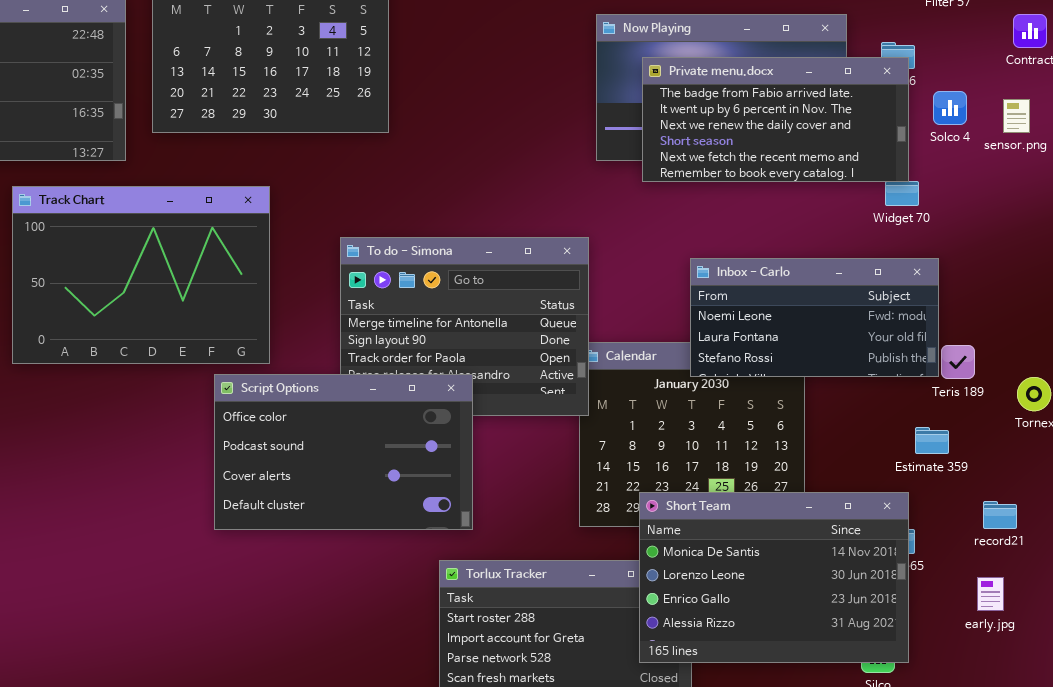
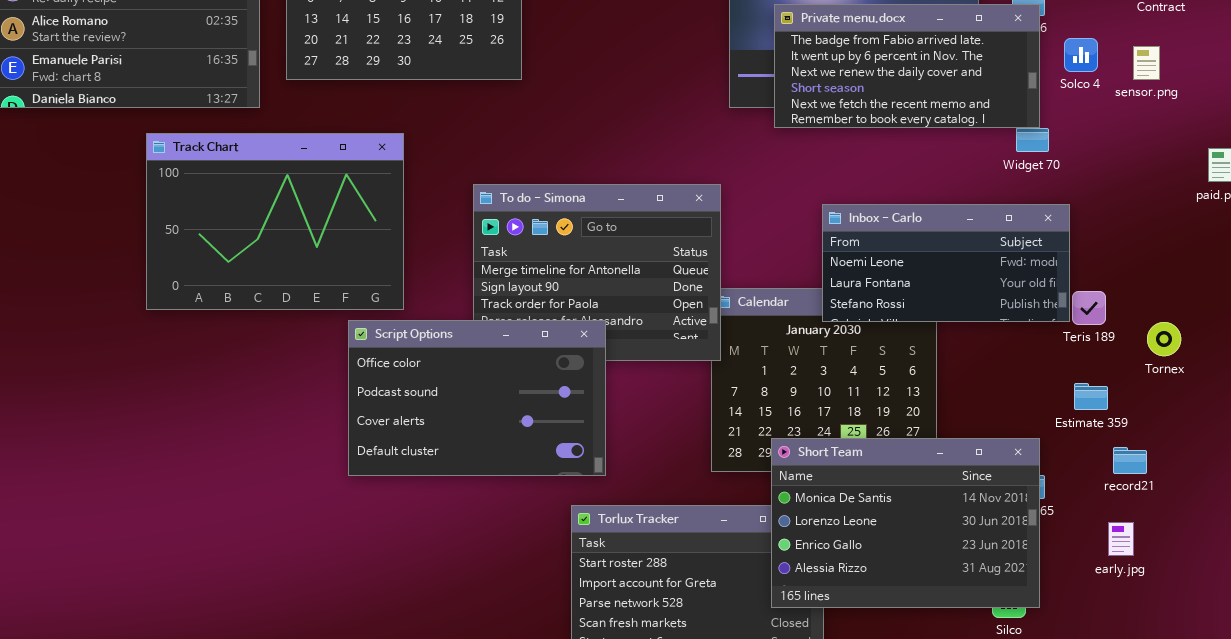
Estimate 359: [915,427,949,454] -> [1074,383,1108,410], moved

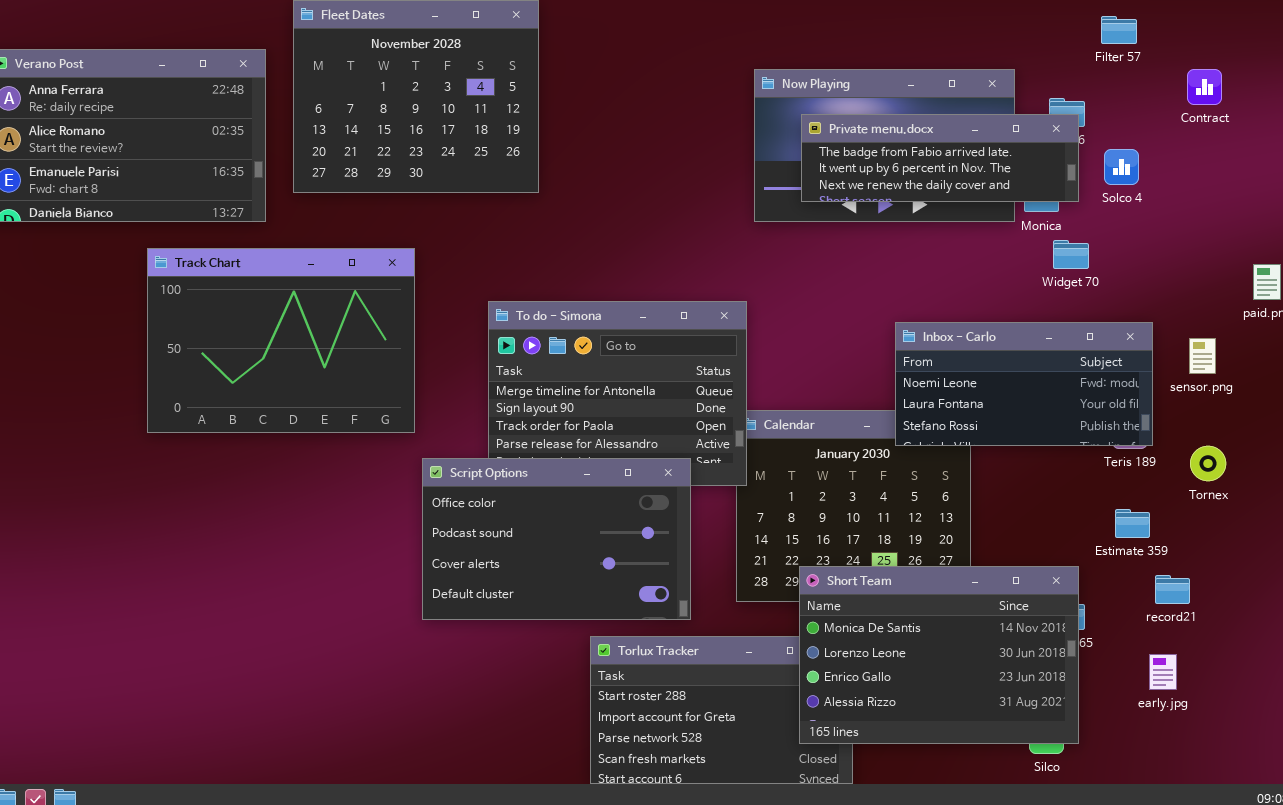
Private menu.docx: [774,4,1040,128] -> [801,114,1079,202], resized
sensor.png: [1133,46,1160,80] -> [1189,338,1216,374], moved
Inbox - Carlo: [822,204,1070,322] -> [895,322,1153,446], moved
Script Options: [348,320,606,476] -> [422,458,691,620], moved

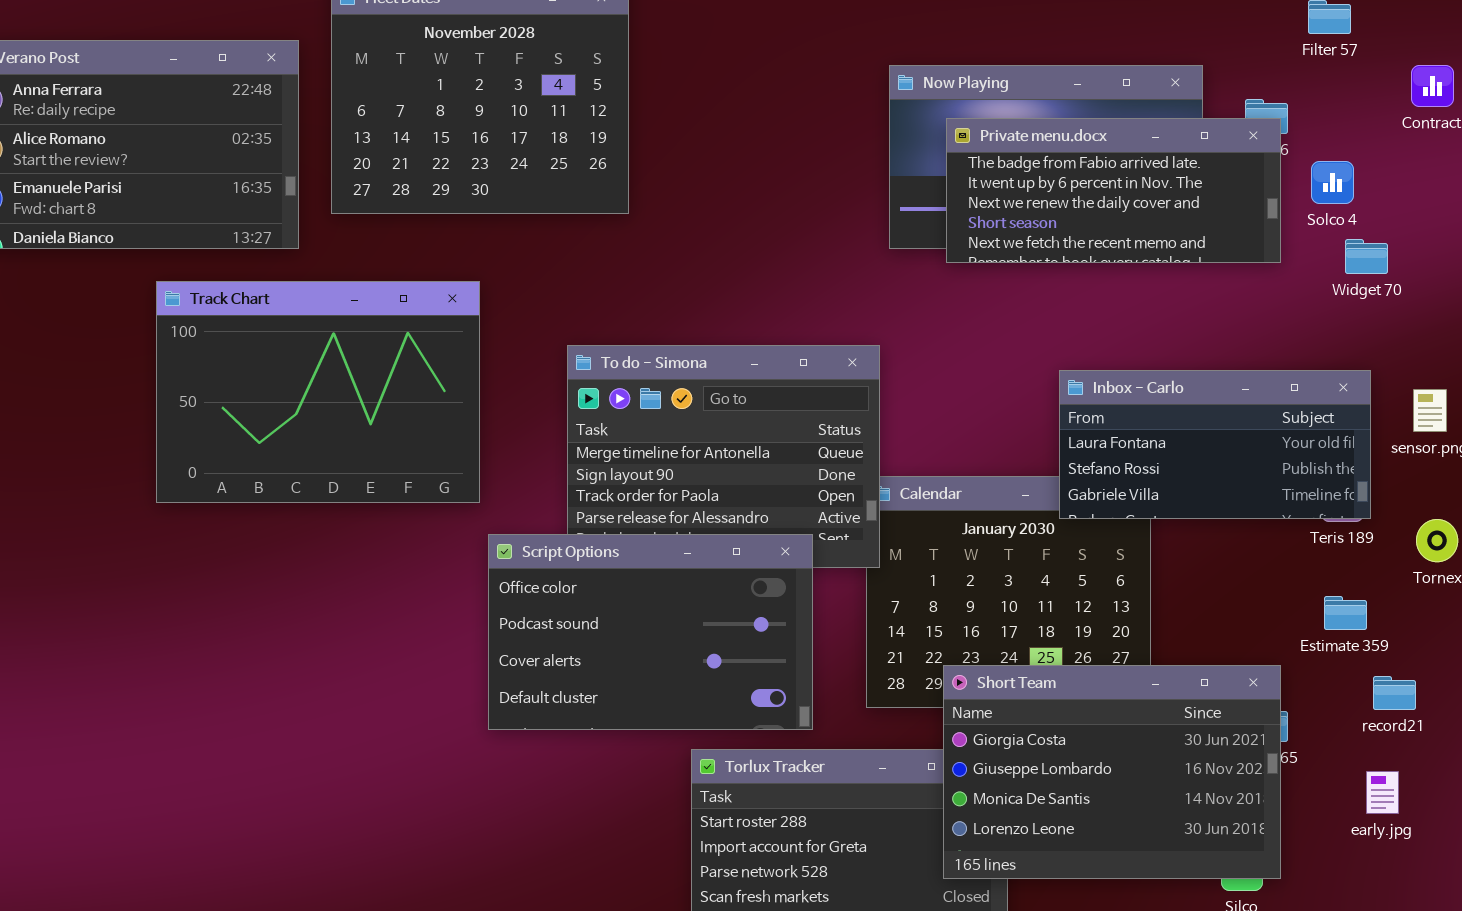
Private menu.docx: [801,114,1079,202] -> [946,118,1281,263], resized
Widget 70: [1053,240,1089,269] -> [1345,239,1388,274], moved
Inbox - Carlo: [895,322,1153,446] -> [1059,370,1371,519], scrolled down 1 row
Short Team: [799,566,1079,744] -> [943,665,1281,879], scrolled up 2 rows

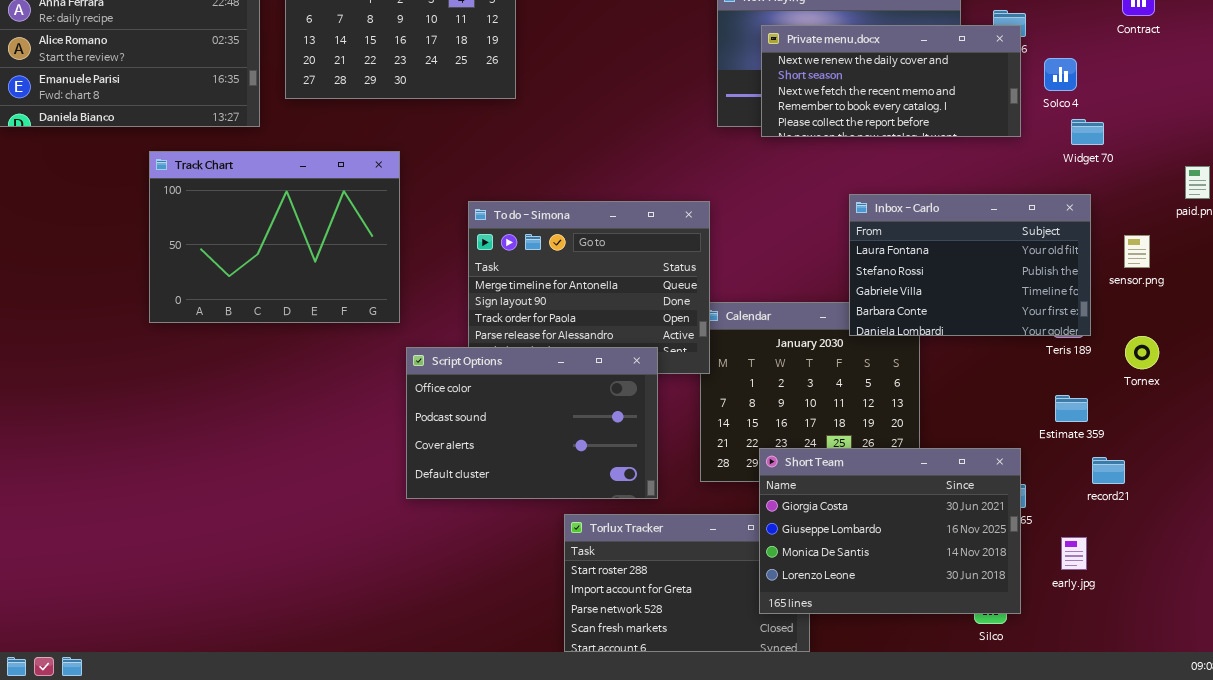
Private menu.docx: [946,118,1281,263] -> [761,25,1021,137], scrolled down 2 rows
Inbox - Carlo: [1059,370,1371,519] -> [849,194,1091,336], resized
early.jpg: [1366,771,1399,814] -> [1061,537,1087,570], moved

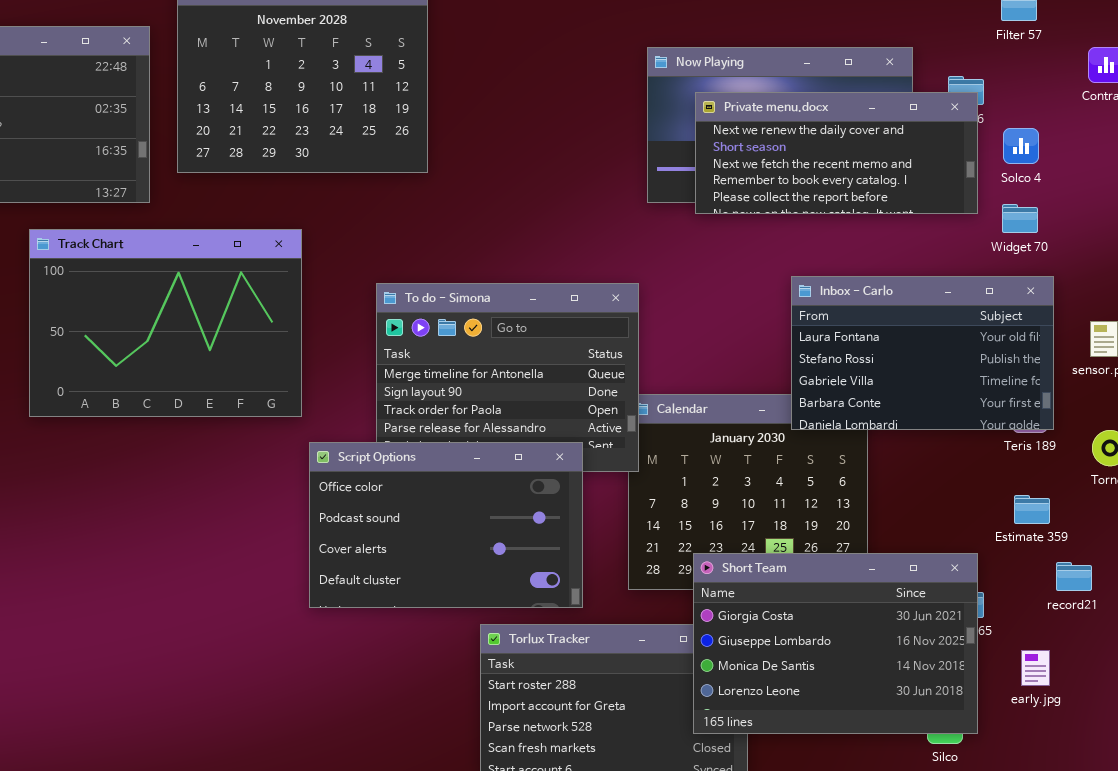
Widget 70: [1071,119,1104,145] -> [1002,204,1038,233], moved

